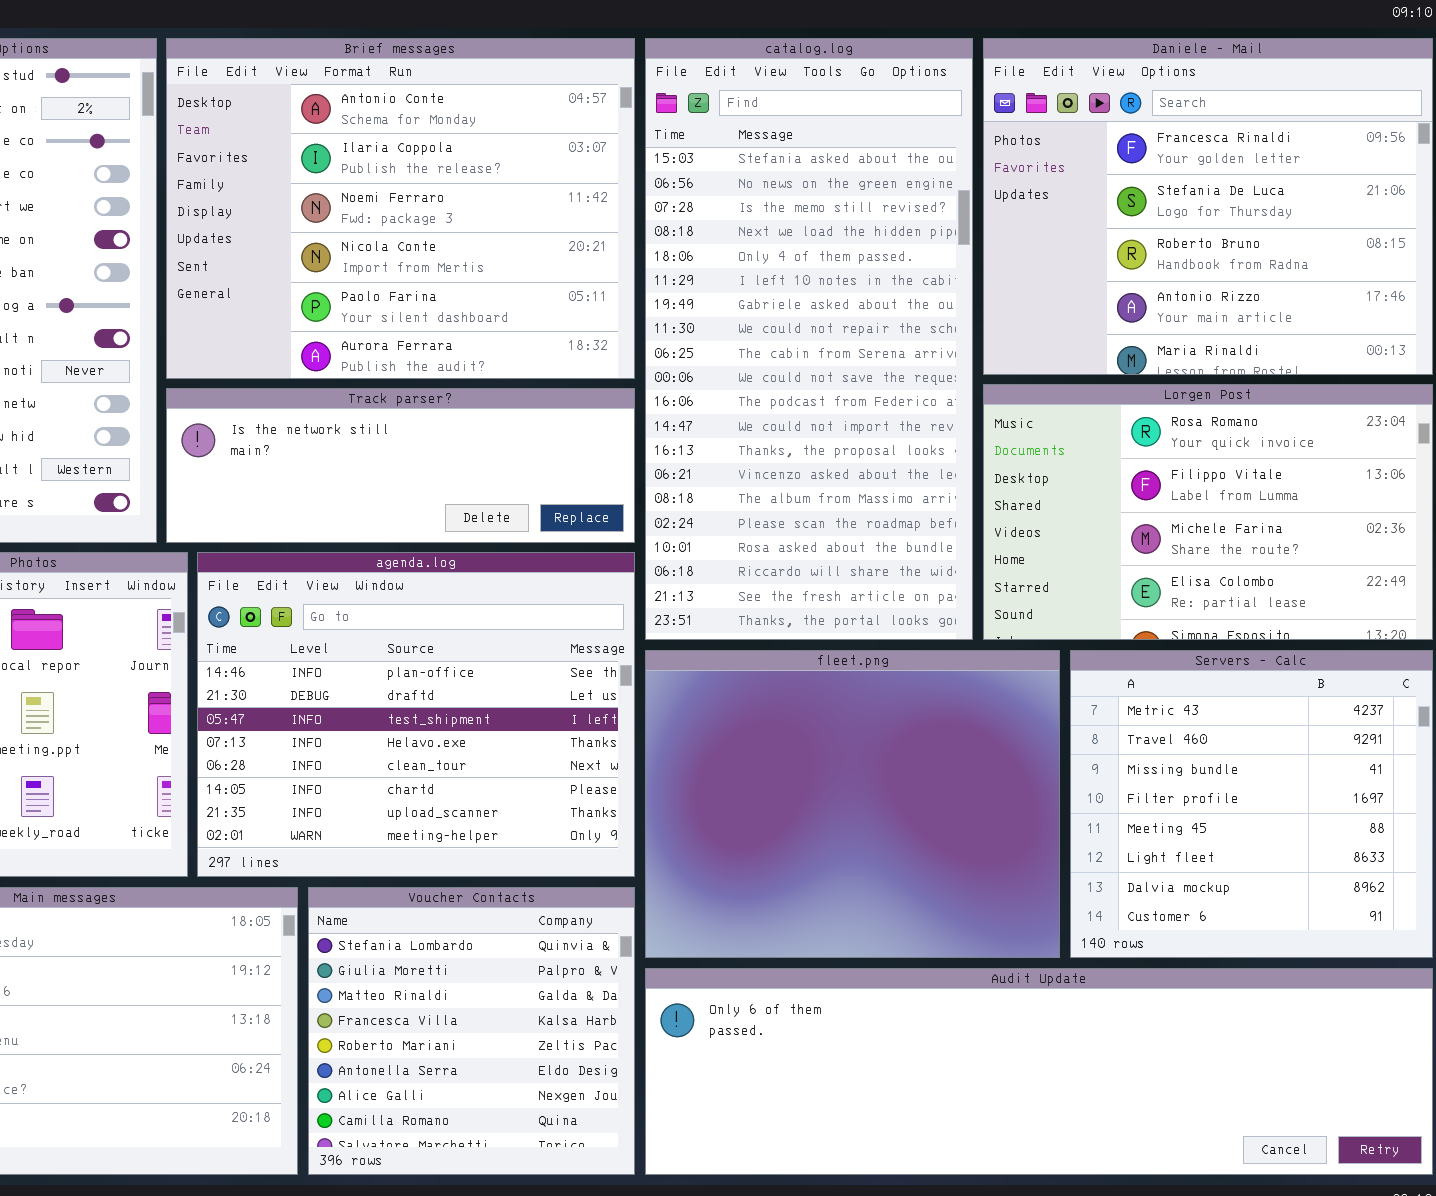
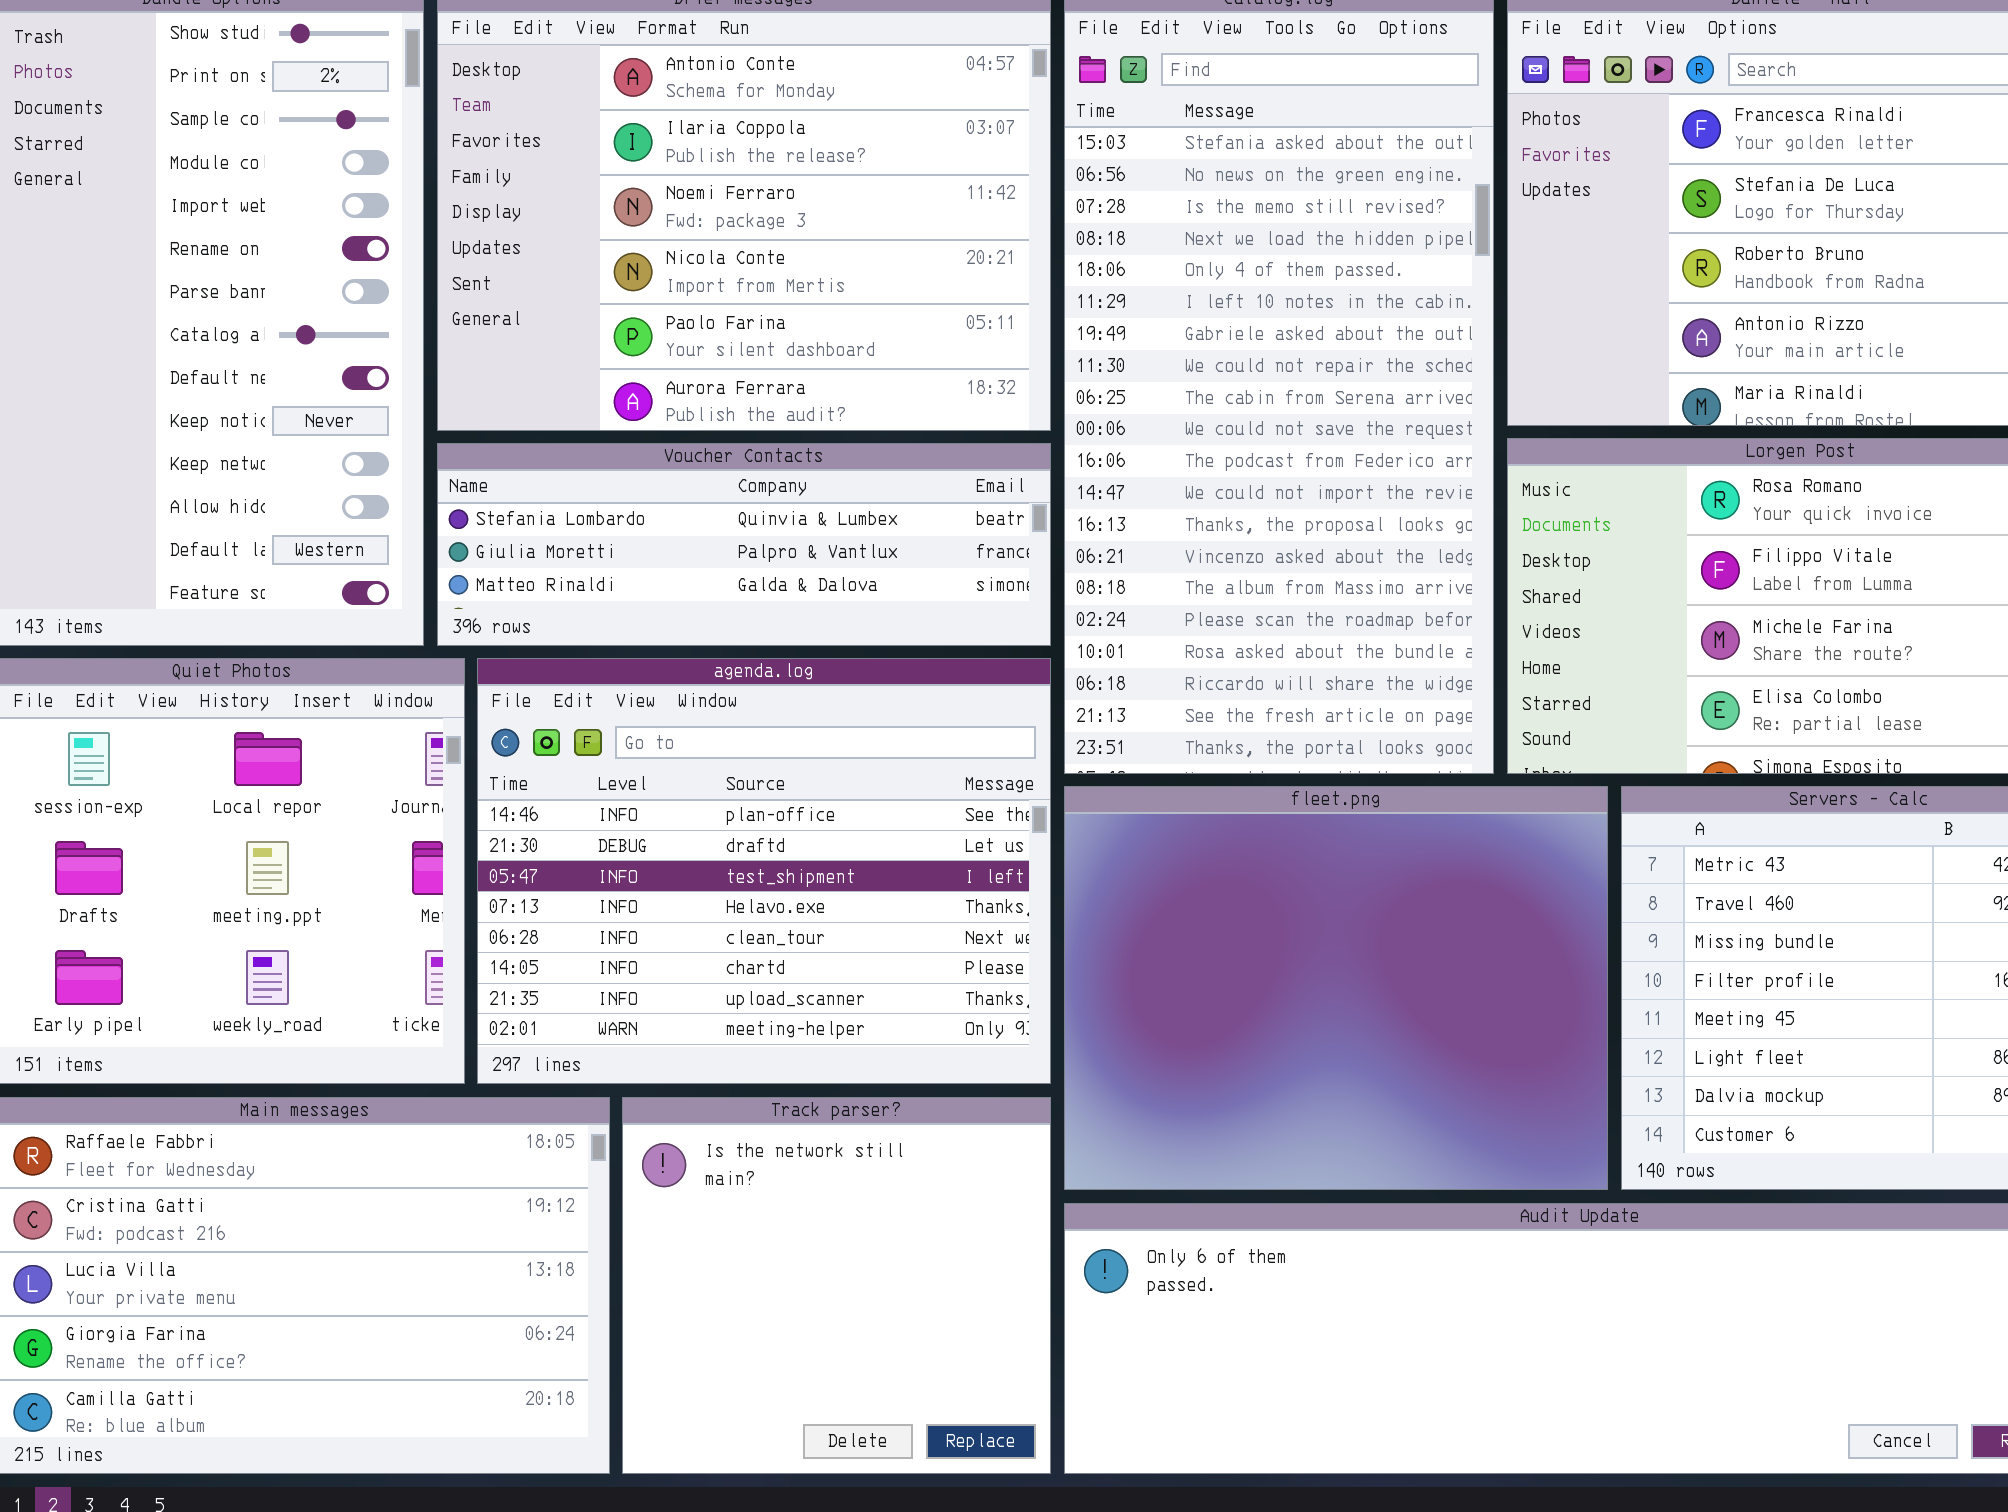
Track parser?: [166,388,635,543] -> [622,1097,1051,1474], moved, resized
Voucher Contacts: [308,887,635,1175] -> [437,443,1051,646], moved, resized

